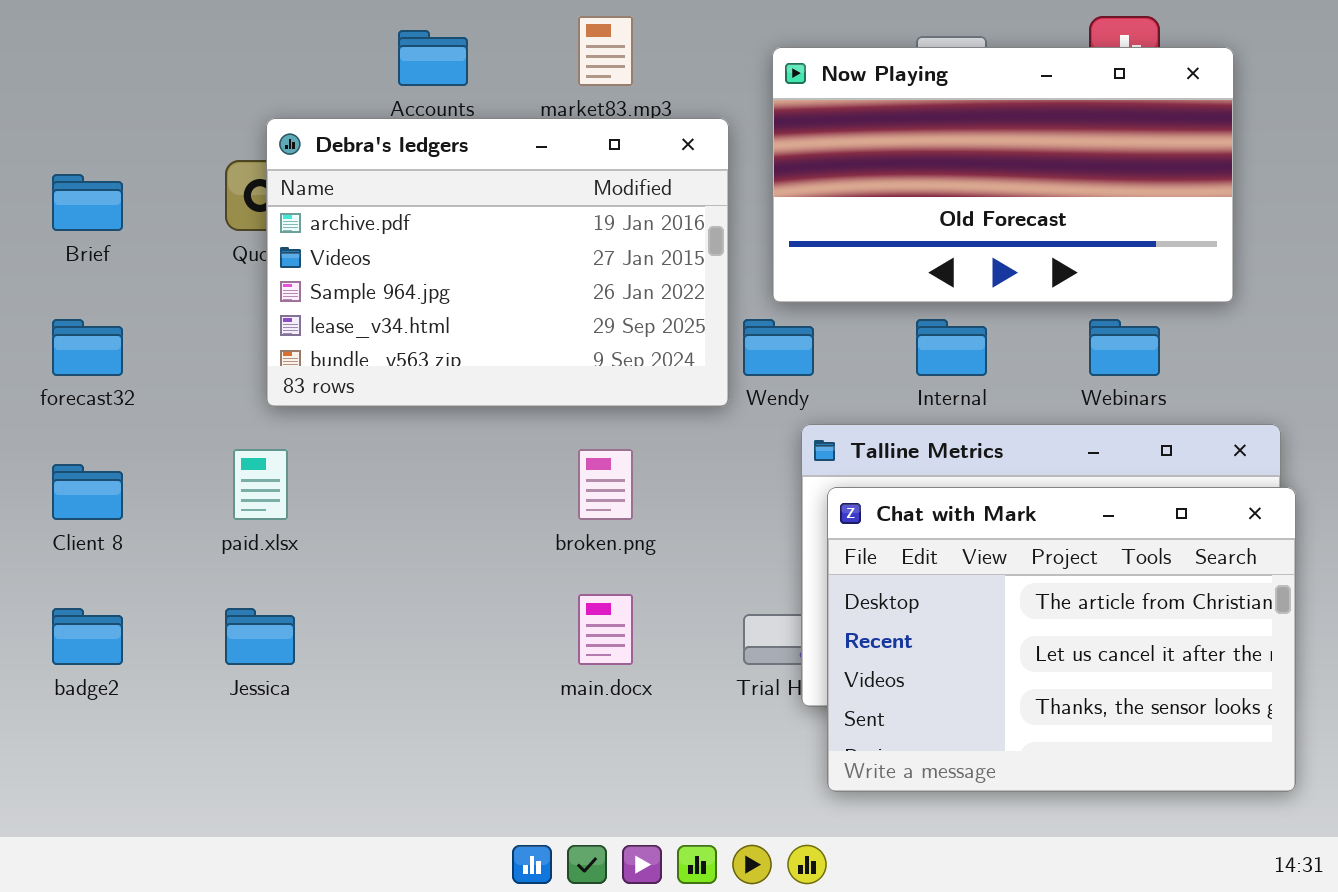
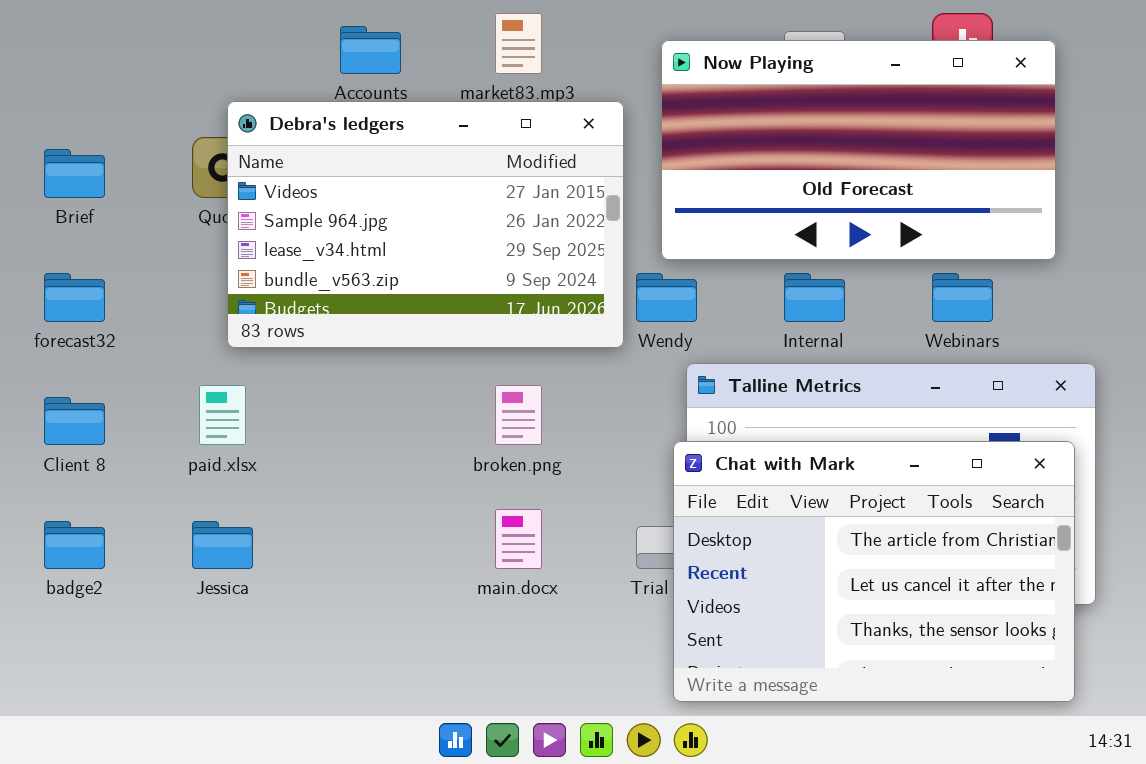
Debra's ledgers: [266,118,729,407] -> [227,101,624,348], scrolled down 1 row
Chat with Mark: [827,487,1296,792] -> [673,441,1075,702], moved

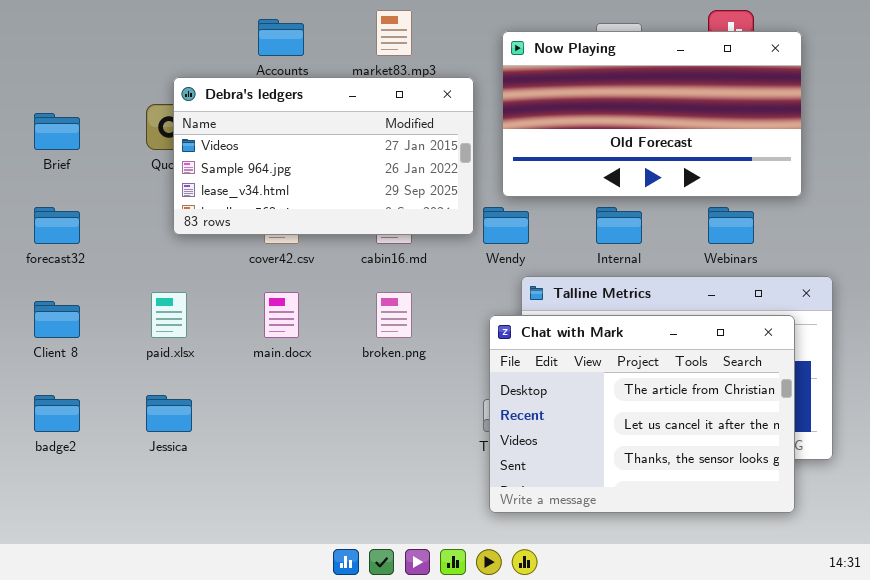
Debra's ledgers: [227,101,624,348] -> [173,77,474,235], resized
Chat with Mark: [673,441,1075,702] -> [489,315,795,513], moved
main.docx: [495,509,542,569] -> [264,292,299,338], moved

